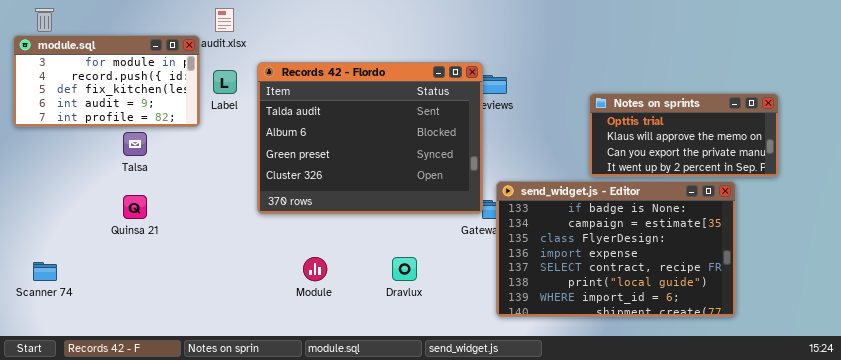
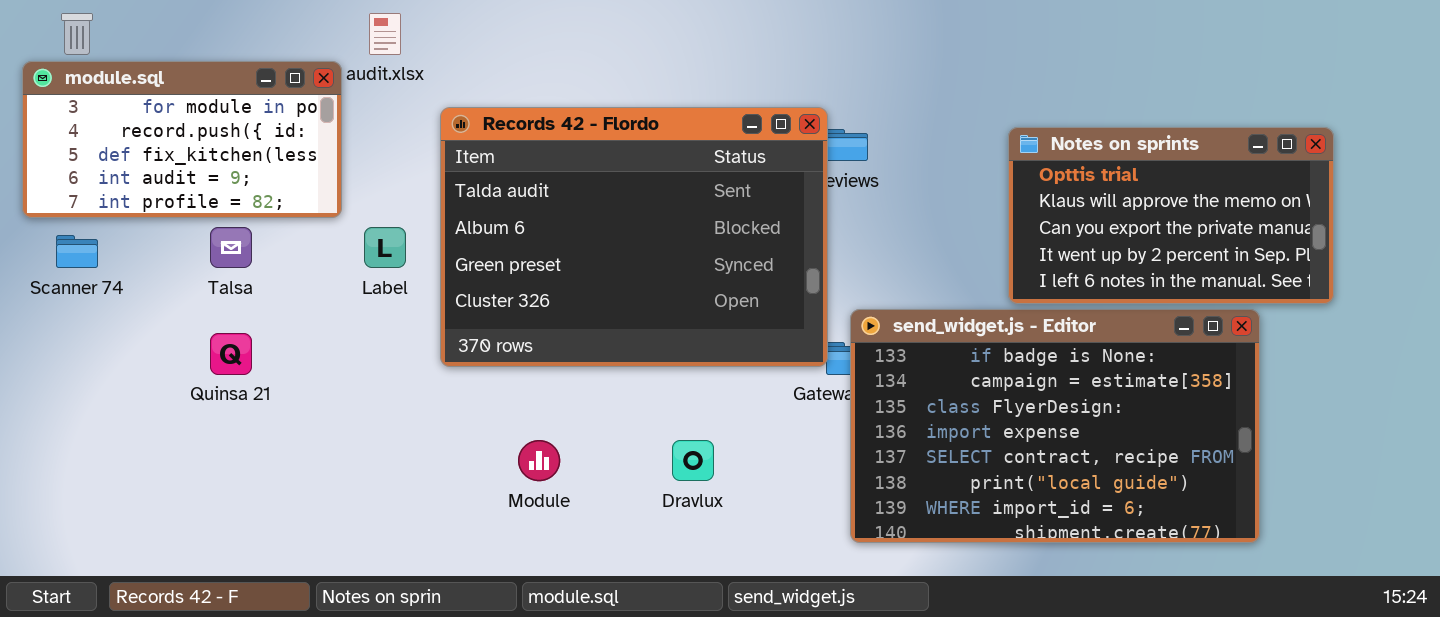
Label: [213,70,237,94] -> [364,227,406,268], moved
Notes on sprints: [589,93,779,177] -> [1008,127,1334,304], resized
Scanner 74: [33,262,57,281] -> [56,235,98,268], moved

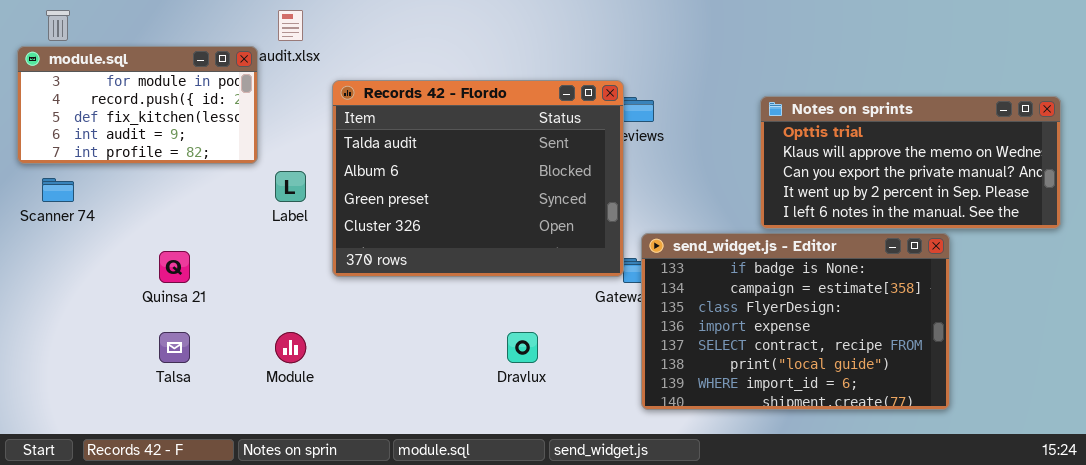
Notes on sprints: [1008,127,1334,304] -> [760,96,1061,229], resized
Talsa: [210,227,252,268] -> [159,332,190,363], moved
Module: [518,440,560,481] -> [275,332,306,363], moved

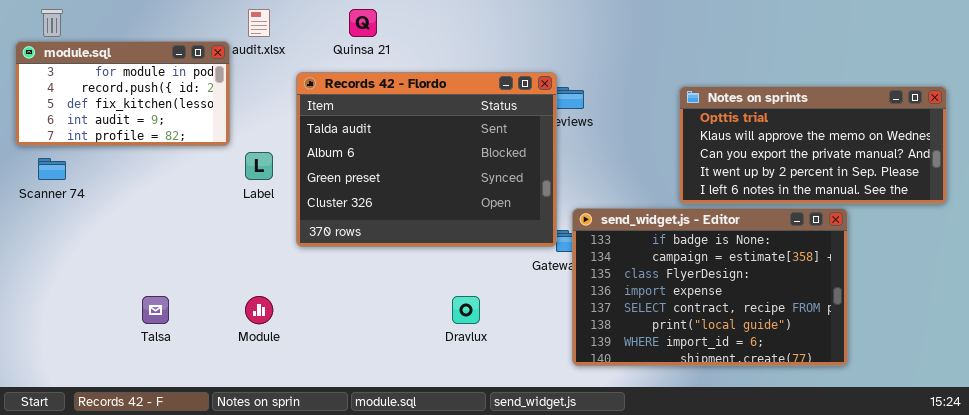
Quinsa 21: [159,251,190,283] -> [349,9,377,37], moved

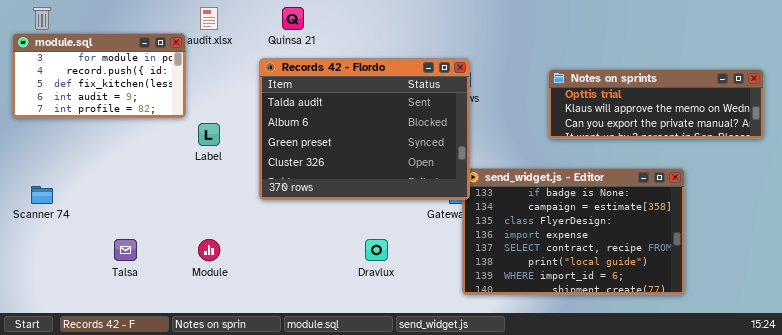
Records 42 - Flordo: [296,72,557,247] -> [259,58,470,200], moved
Notes on sprints: [679,86,947,204] -> [548,69,764,139], resized
Scanner 74: [38,158,66,180] -> [31,186,53,204], moved

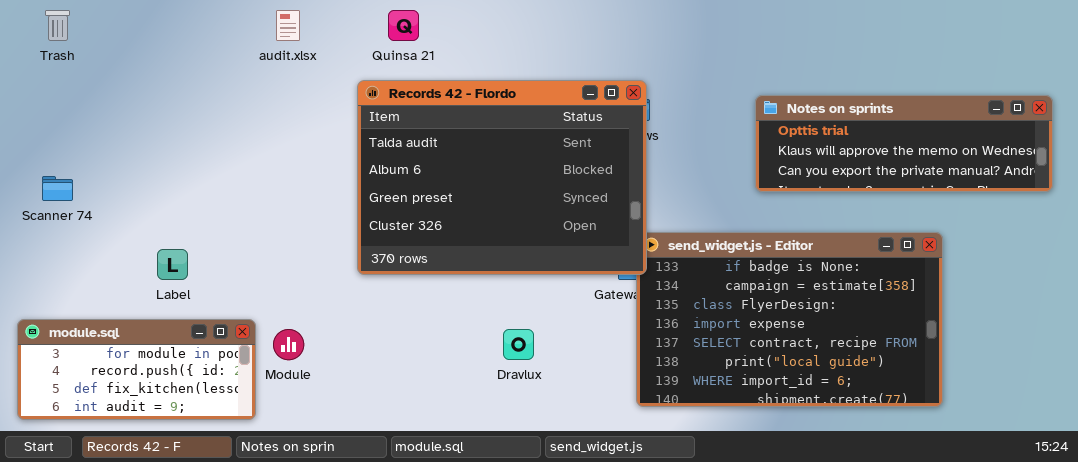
module.sql: [12,33,186,118] -> [17,319,256,420], moved, resized
Label: [198,123,220,146] -> [157,249,188,280], moved
Scanner 74: [31,186,53,204] -> [42,176,73,201], moved

